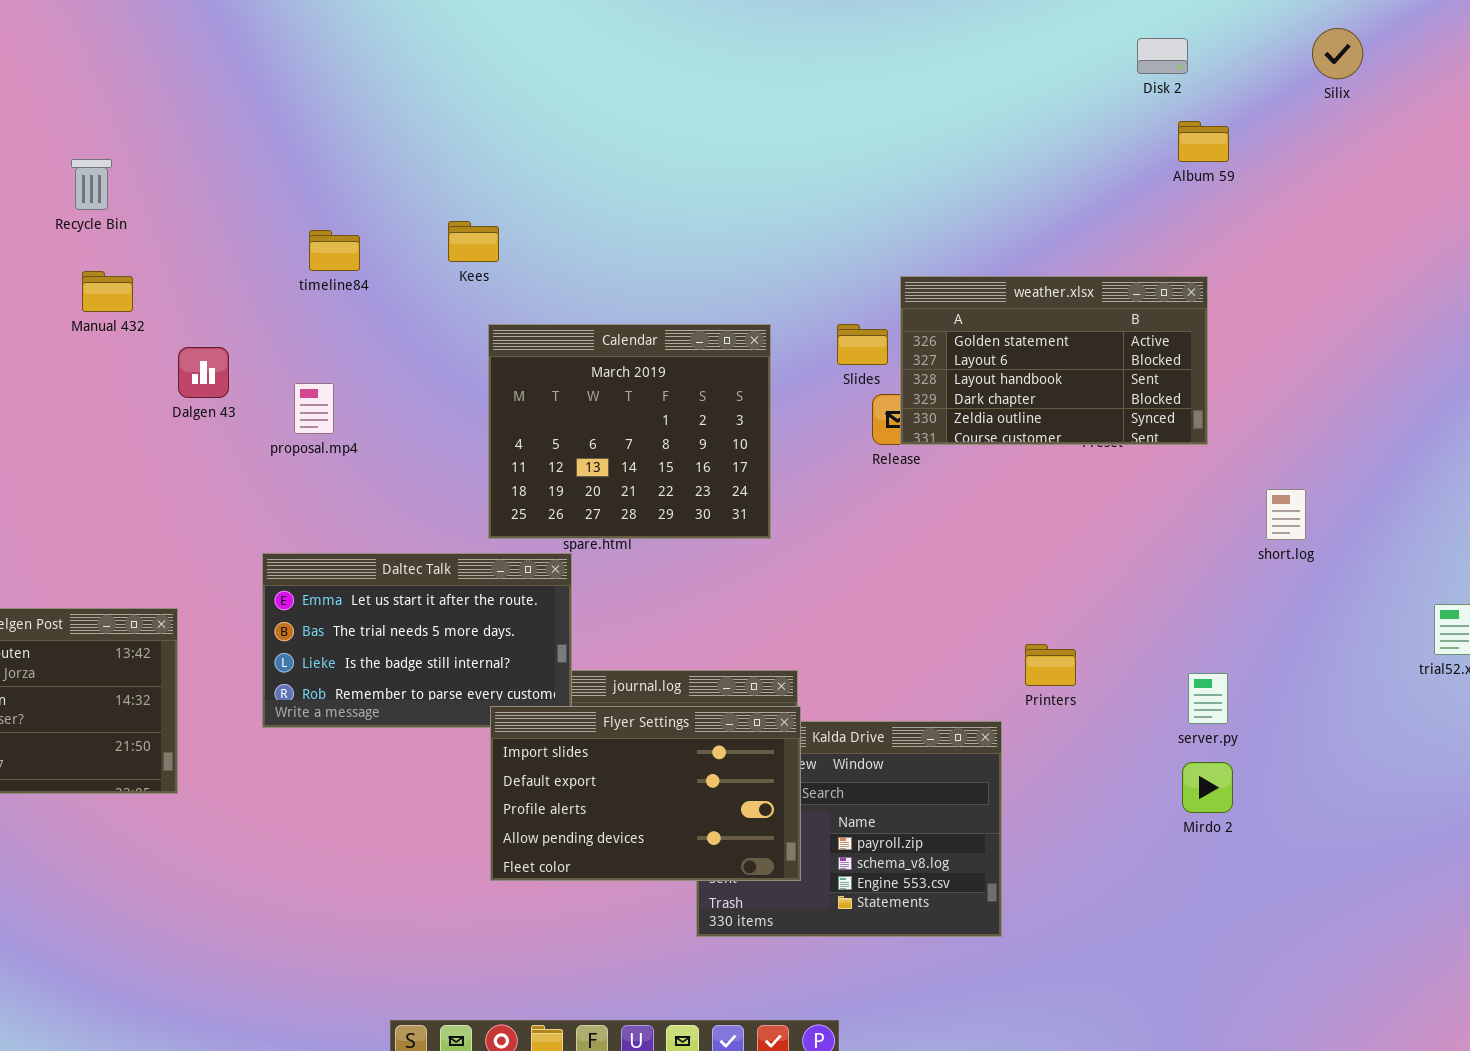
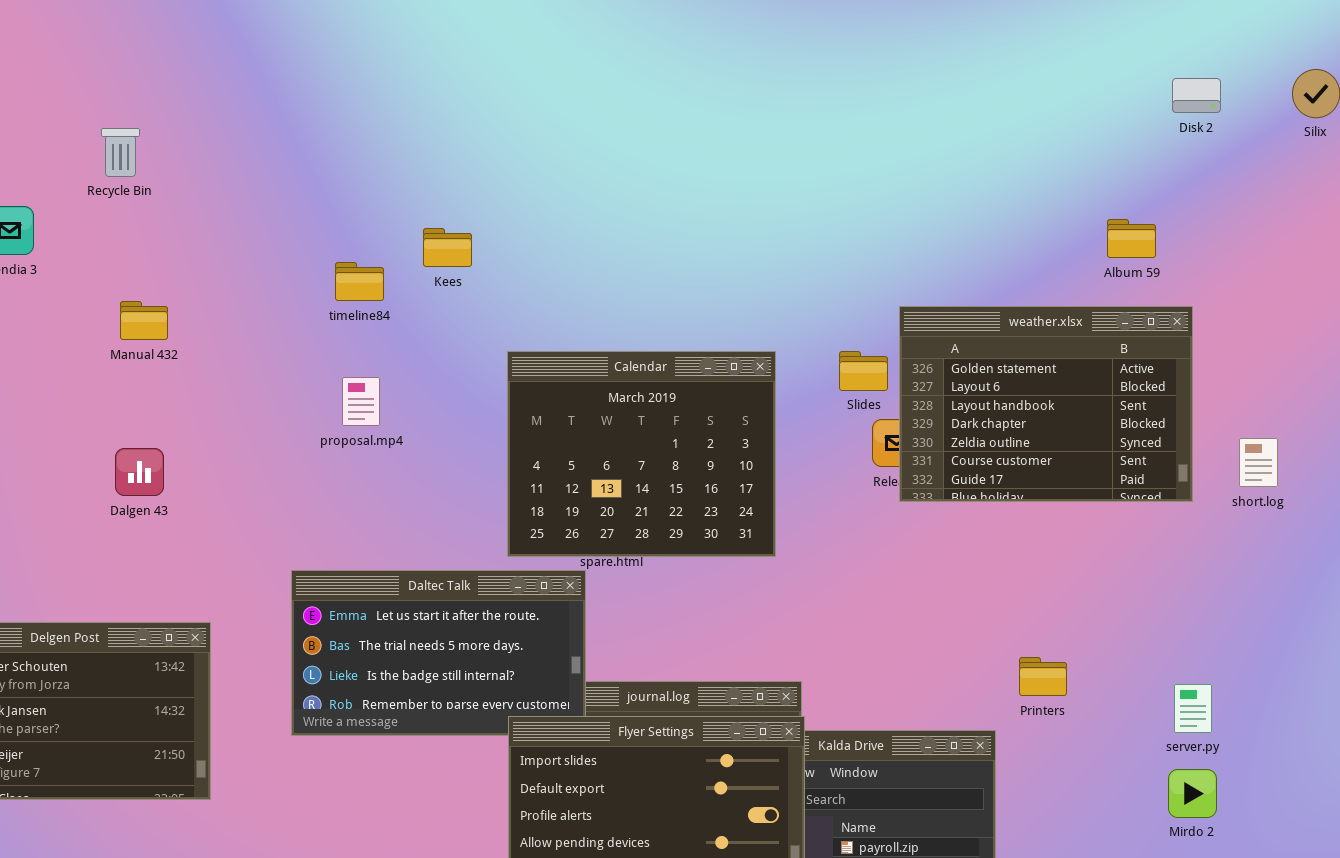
Disk 2: [1137,38,1188,74] -> [1172,78,1221,113], moved
Album 59: [1178,121,1229,162] -> [1107,219,1156,258], moved
Recycle Bin: [71,159,112,210] -> [101,128,140,177], moved
Kees: [448,221,499,262] -> [423,228,472,267], moved
weather.xlsx: [900,276,1208,445] -> [899,306,1193,502], resized
Dalgen 43: [178,347,229,398] -> [115,448,164,496], moved
proposal.mp4: [294,383,334,434] -> [342,377,380,426], moved
short.log: [1266,489,1306,540] -> [1239,438,1278,487], moved

